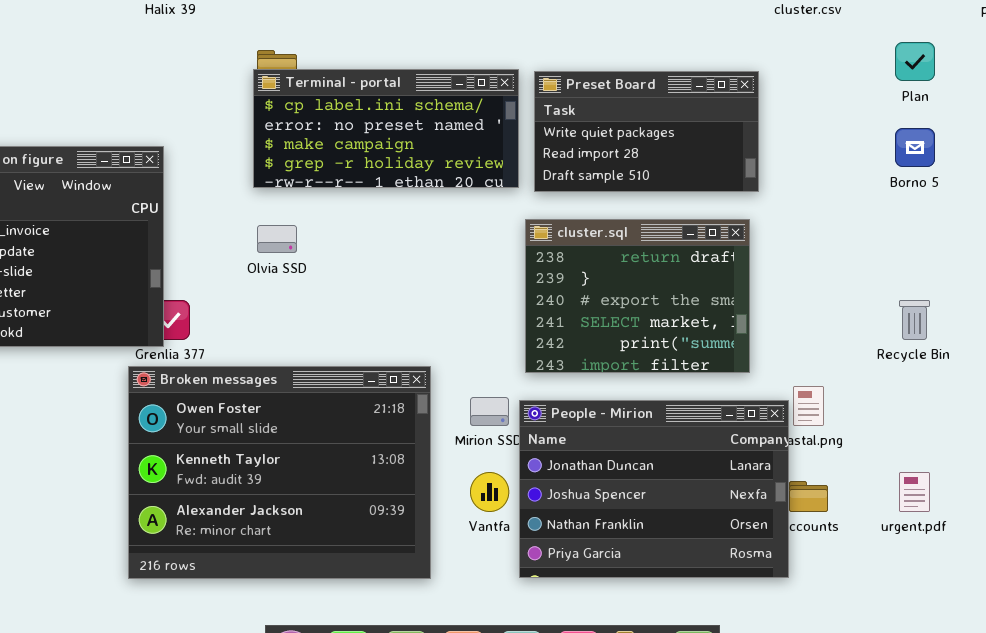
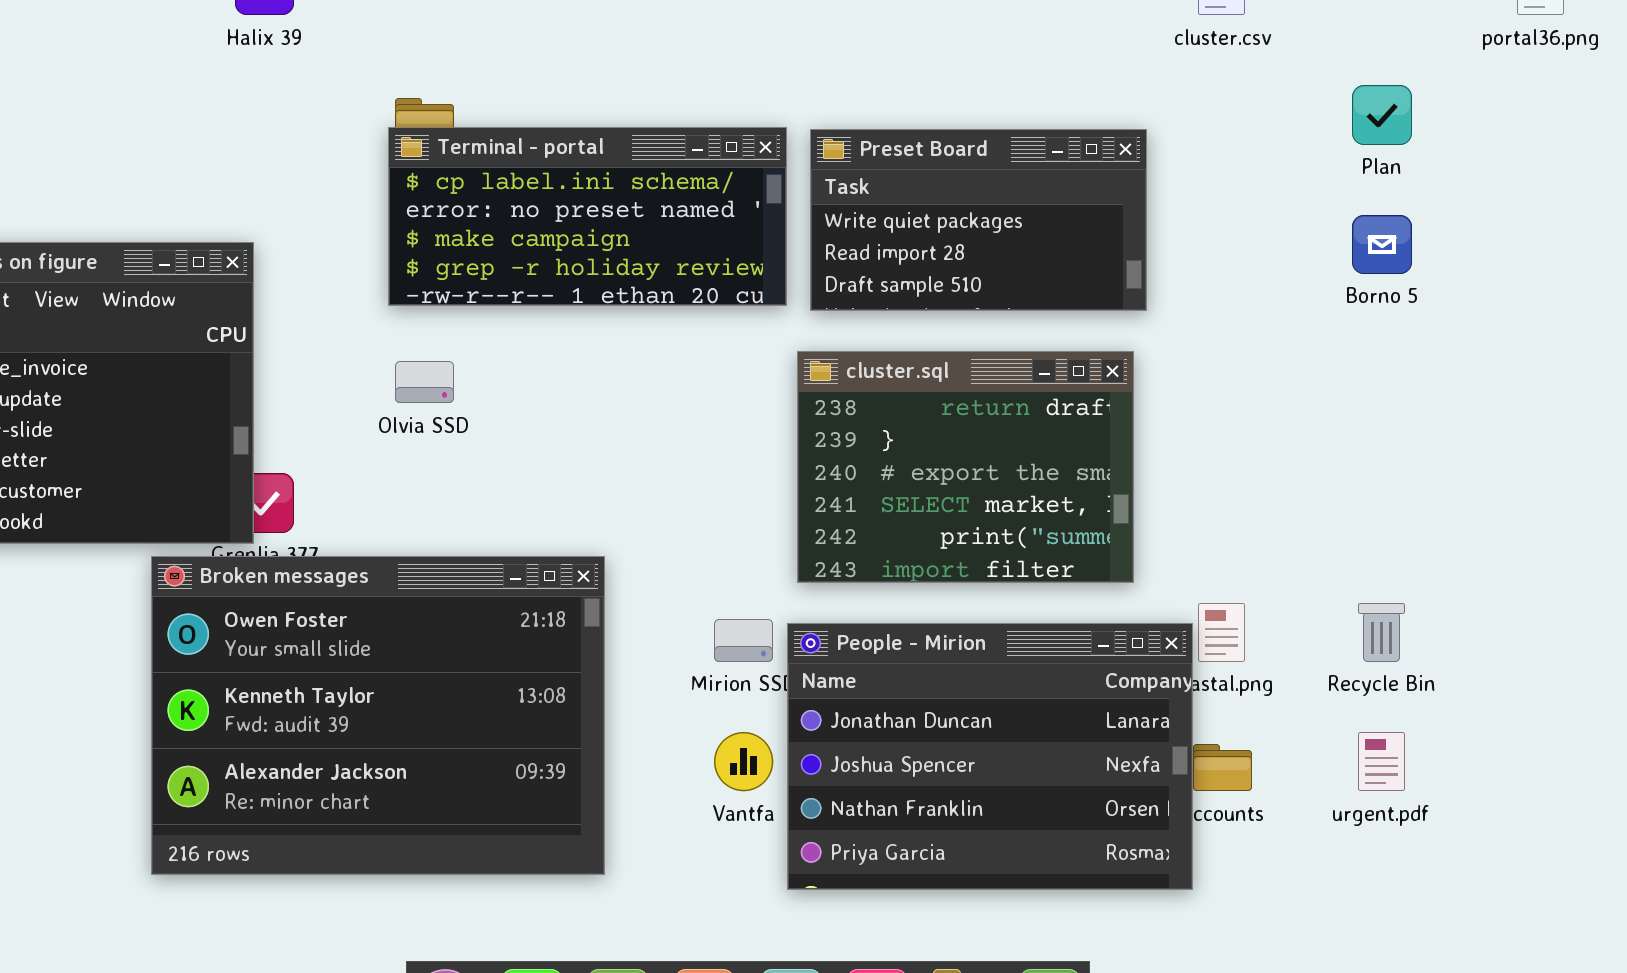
Recycle Bin: [899,300,930,340] -> [1358,603,1405,662], moved
Broken messages: [128,366,431,579] -> [151,556,605,875], moved

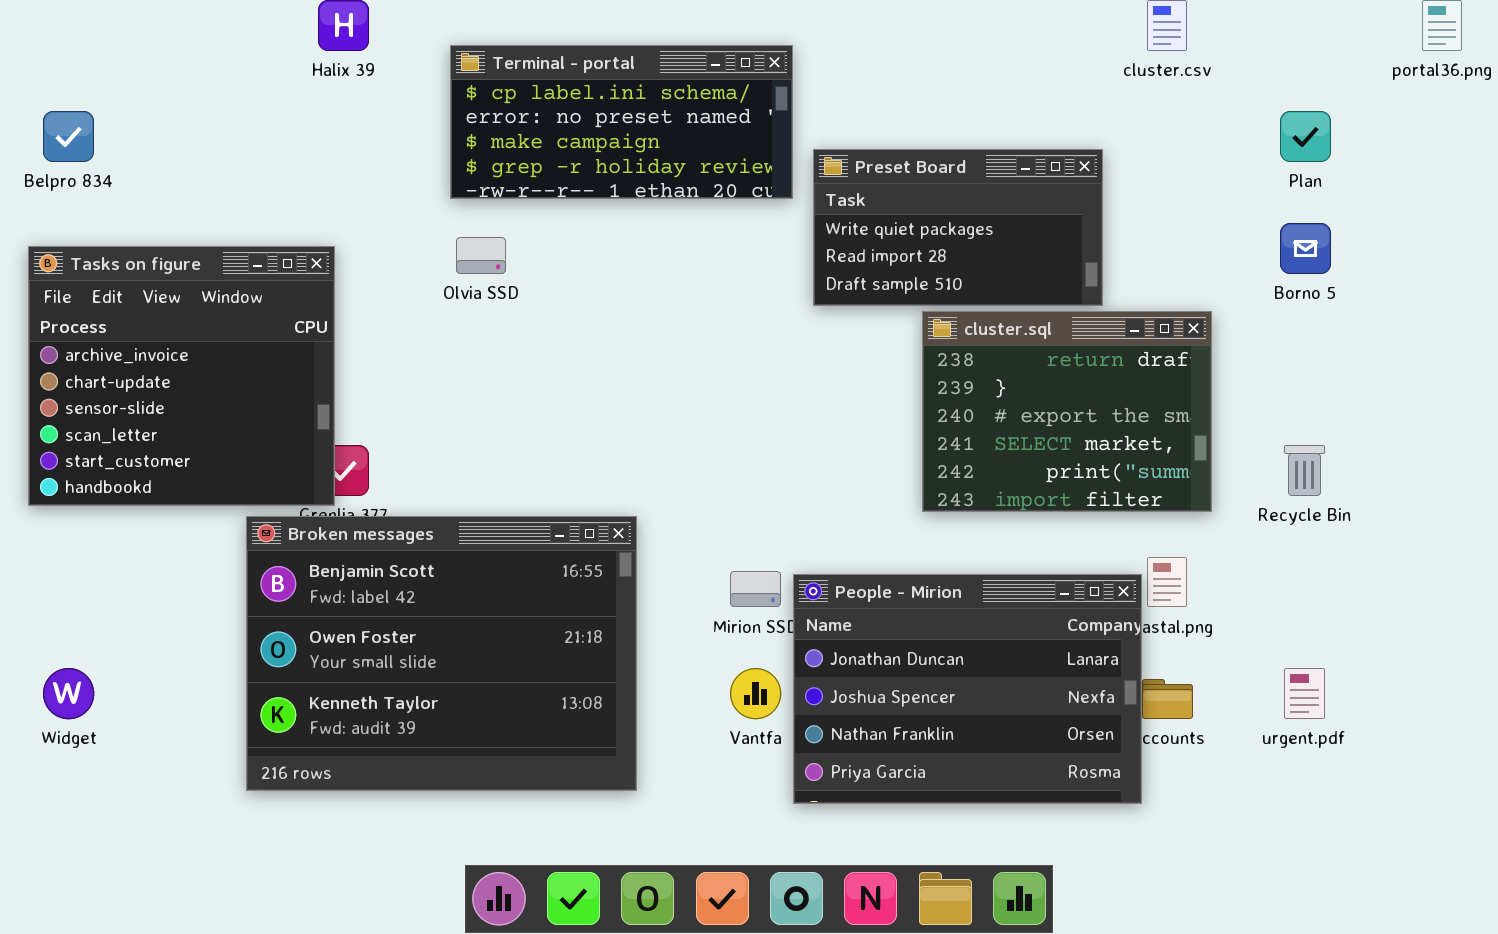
Terminal - portal: [388,127,787,306] -> [450,45,793,199], moved
cluster.sql: [797,351,1134,583] -> [922,311,1212,512], moved
Olvia SSD: [395,361,454,403] -> [456,237,506,274], moved
Broken messages: [151,556,605,875] -> [246,516,637,791], scrolled up 1 row
Recycle Bin: [1358,603,1405,662] -> [1284,445,1325,496], moved

